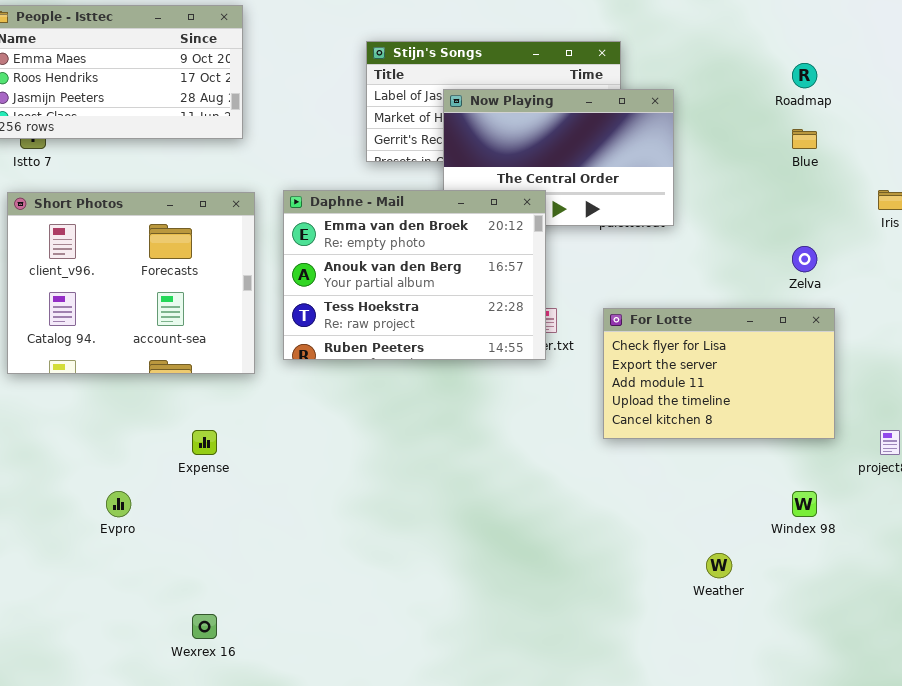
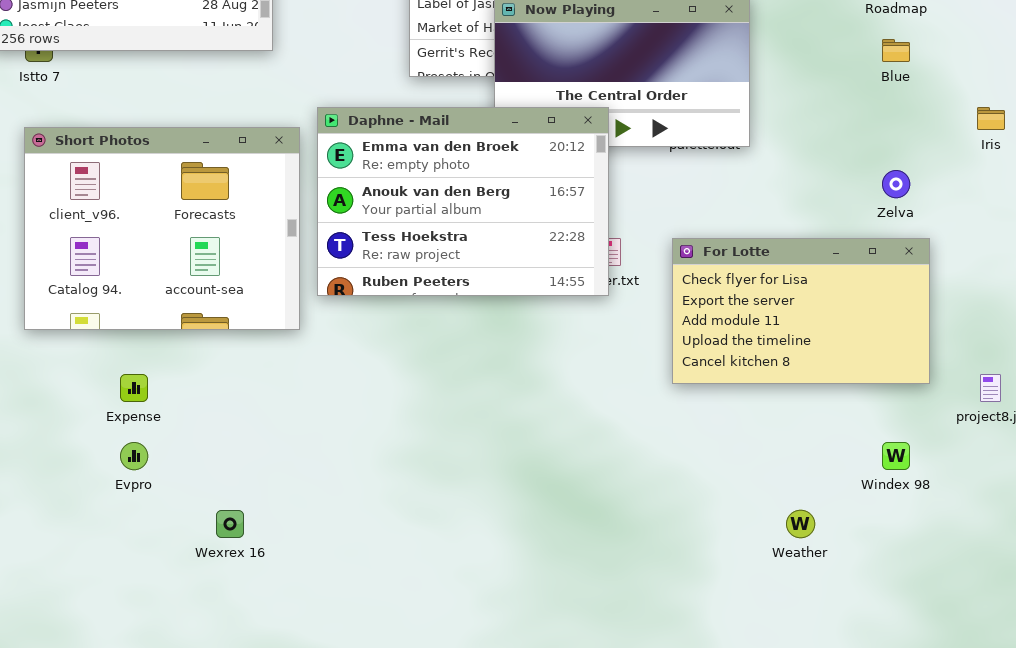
Short Photos: [7,192,255,374] -> [24,127,300,330], moved
Expense: [192,430,217,455] -> [120,374,148,402], moved
Wexrex 16: [192,614,217,639] -> [216,510,244,538], moved

